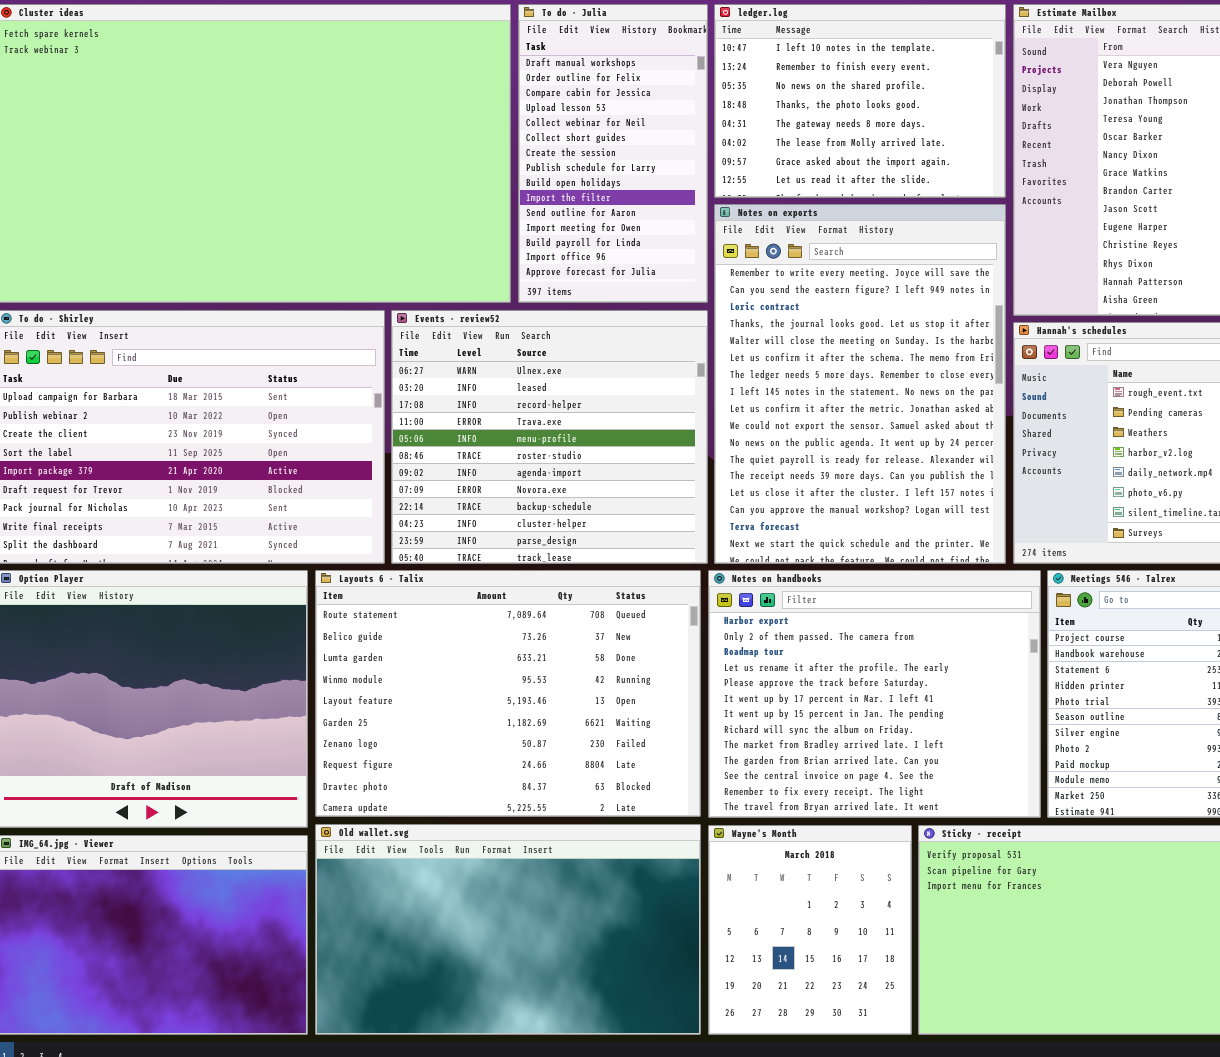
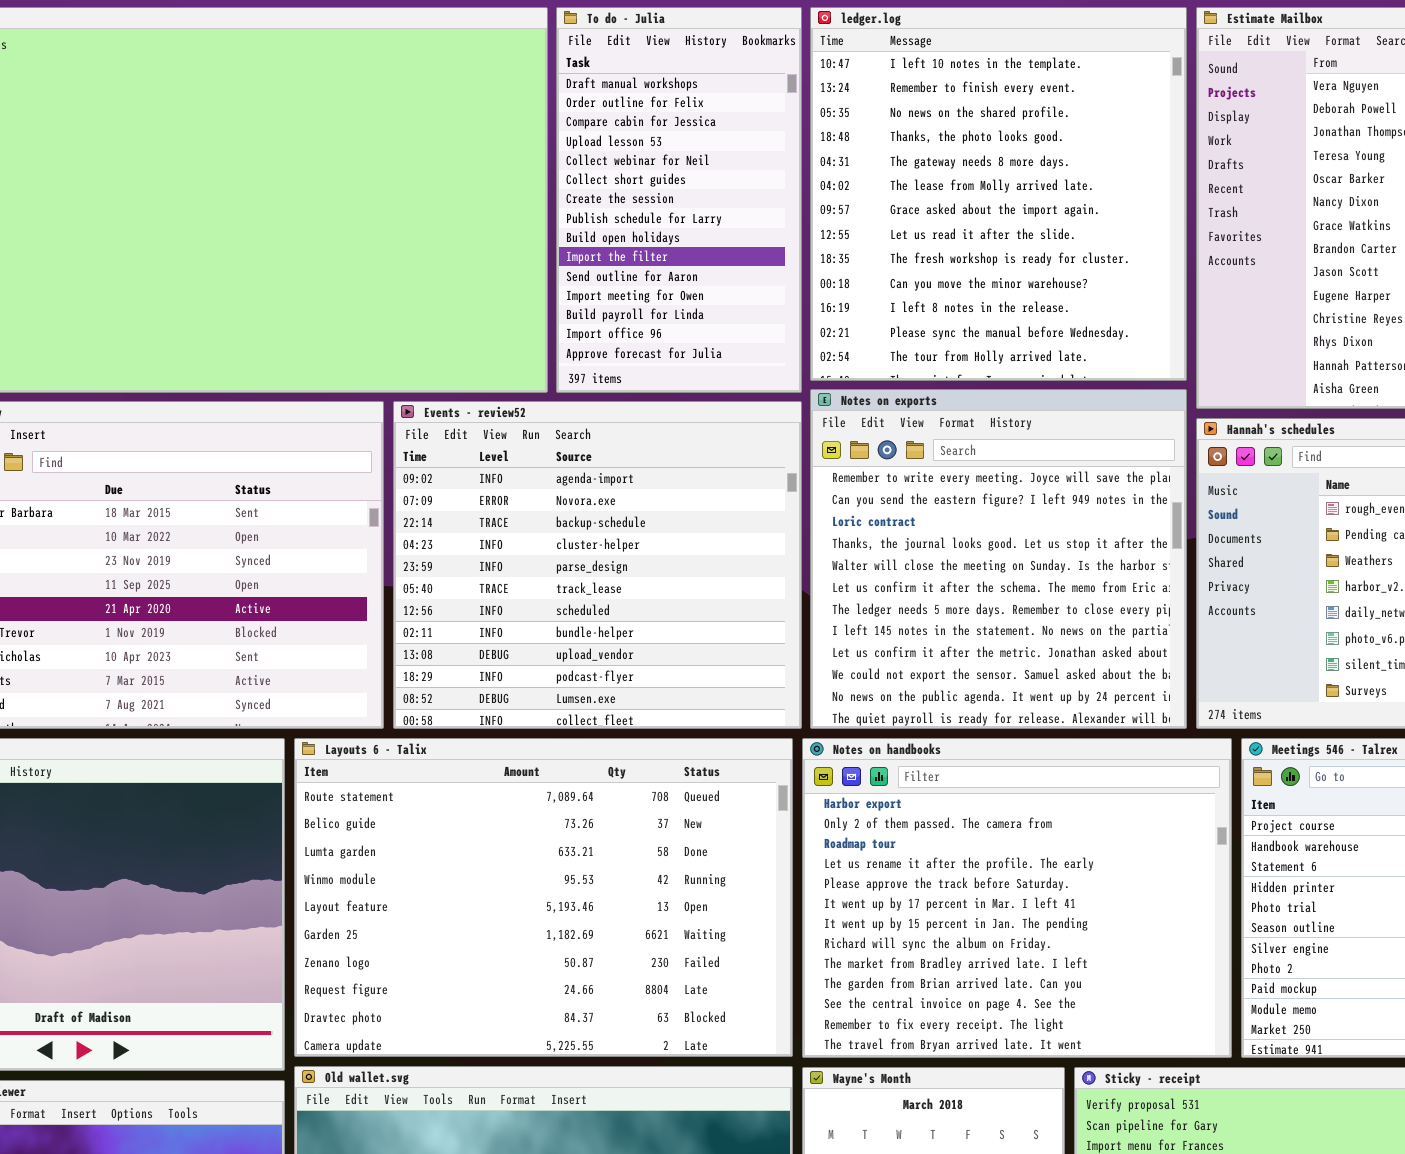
ledger.log: [714,4,1006,198] -> [810,7,1187,381], resized
Notes on exports: [714,204,1006,564] -> [810,389,1187,729], resized
Events - review52: [391,310,708,564] -> [393,401,802,729], scrolled down 6 rows

